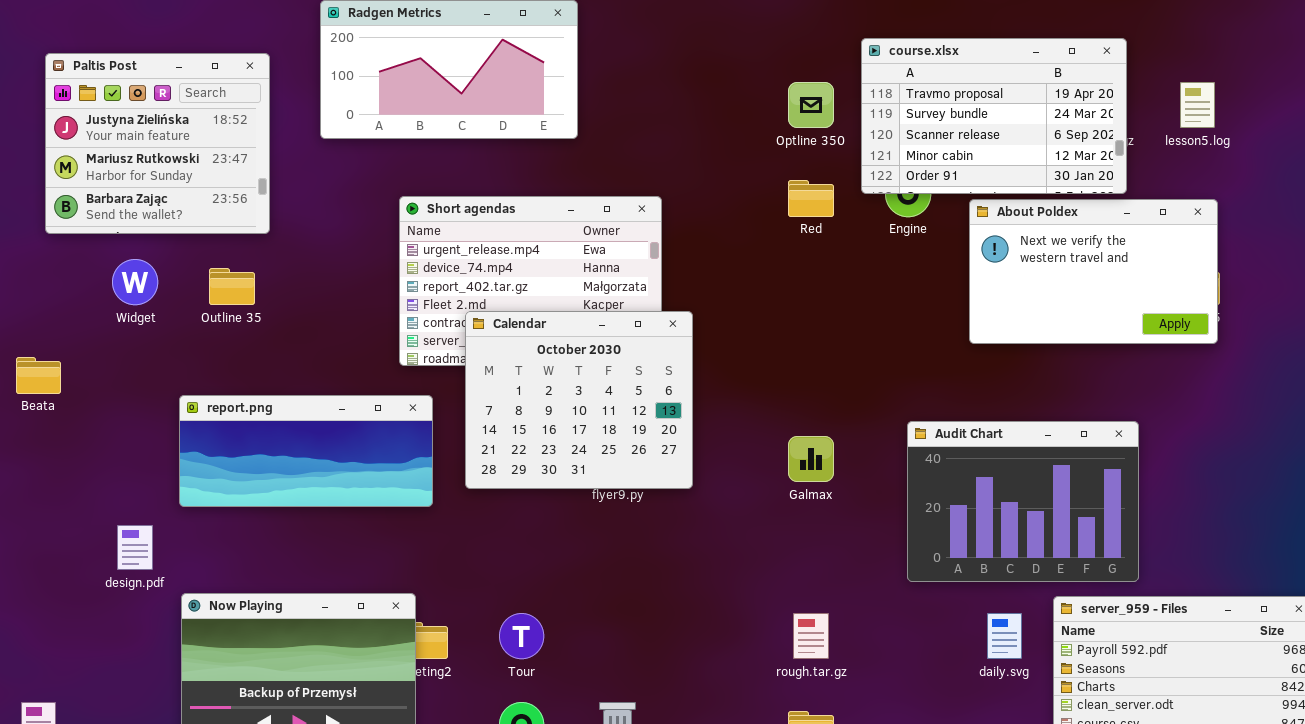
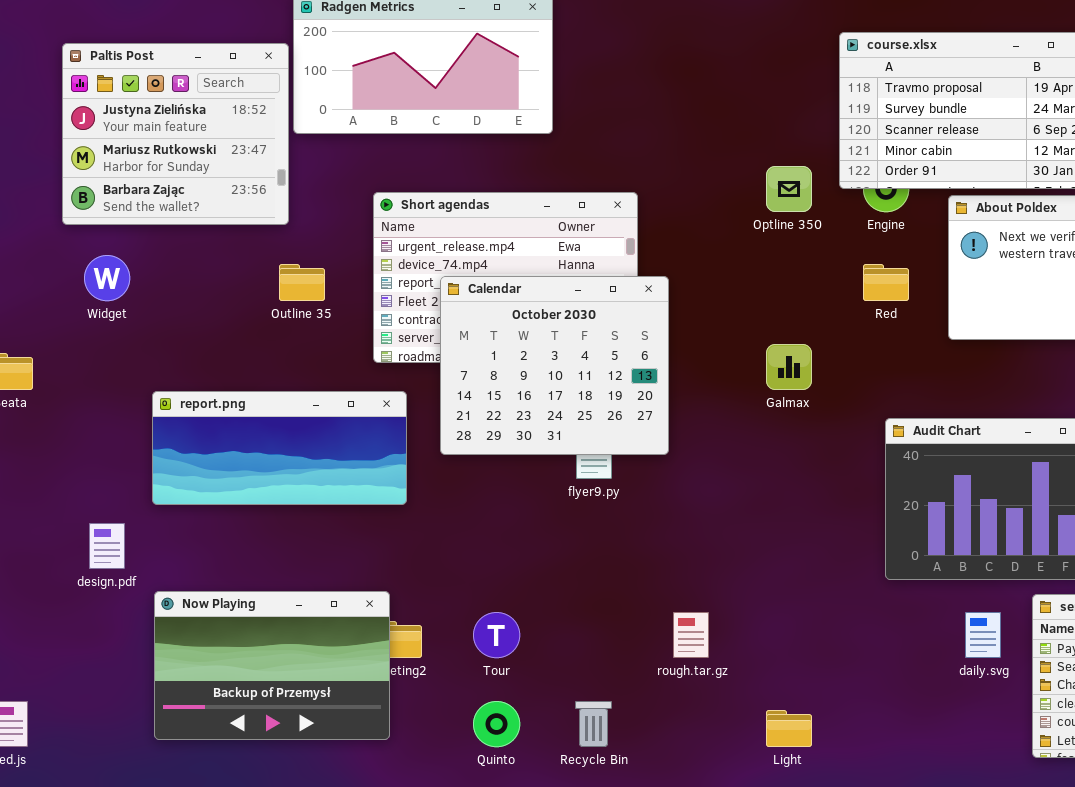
Paltis Post: [45,53,270,234] -> [62,43,289,225], moved
Optline 350: [788,82,834,128] -> [766,166,812,212], moved
Red: [788,180,834,217] -> [863,264,909,301], moved
Outline 35: [209,268,255,305] -> [279,264,325,301], moved
Calendar: [465,311,693,489] -> [440,276,669,455], moved
Galmax: [788,436,834,482] -> [766,344,812,390], moved
rough.tar.gz: [793,613,829,659] -> [673,612,709,658], moved

